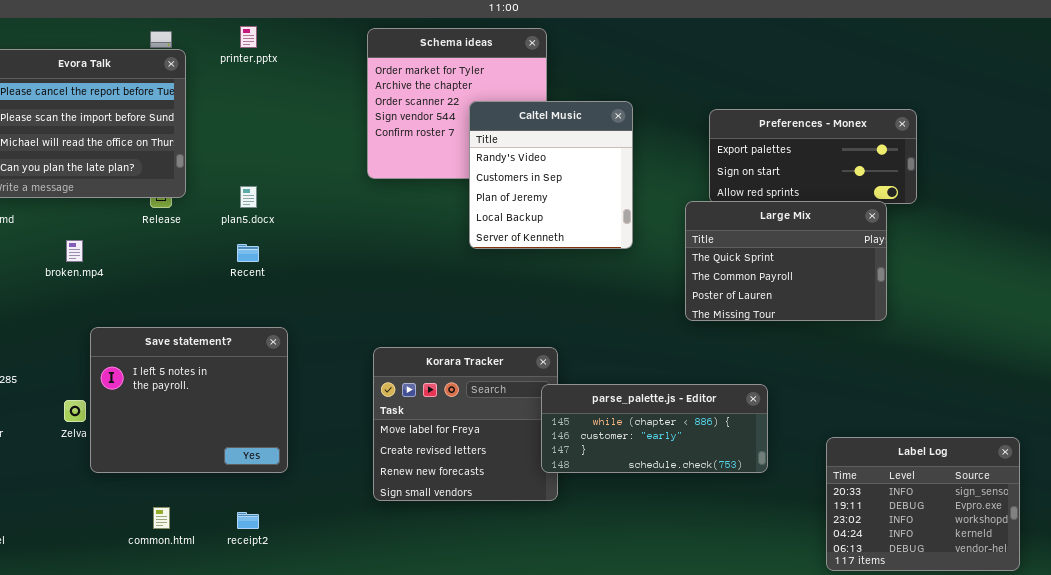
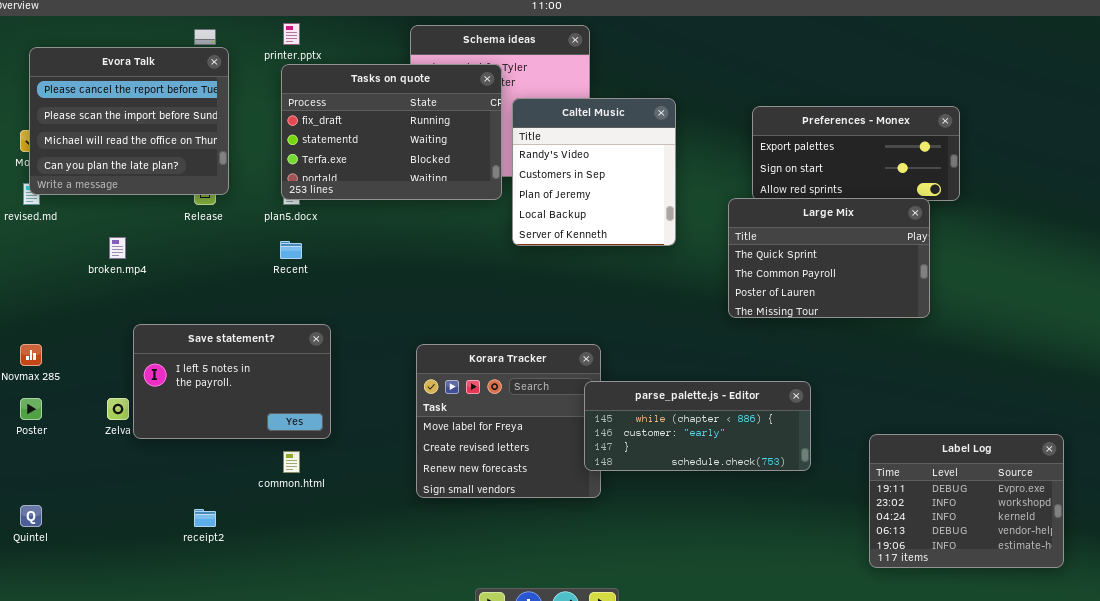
Tasks on quote: none -> [281,64,502,200], opened
Save statement?: [90,327,288,473] -> [133,324,331,439], resized
Label Log: [826,437,1020,571] -> [869,434,1064,568], scrolled down 1 row
common.html: [153,507,170,529] -> [283,451,300,473], moved
receipt2: [237,512,259,529] -> [194,509,216,527], moved

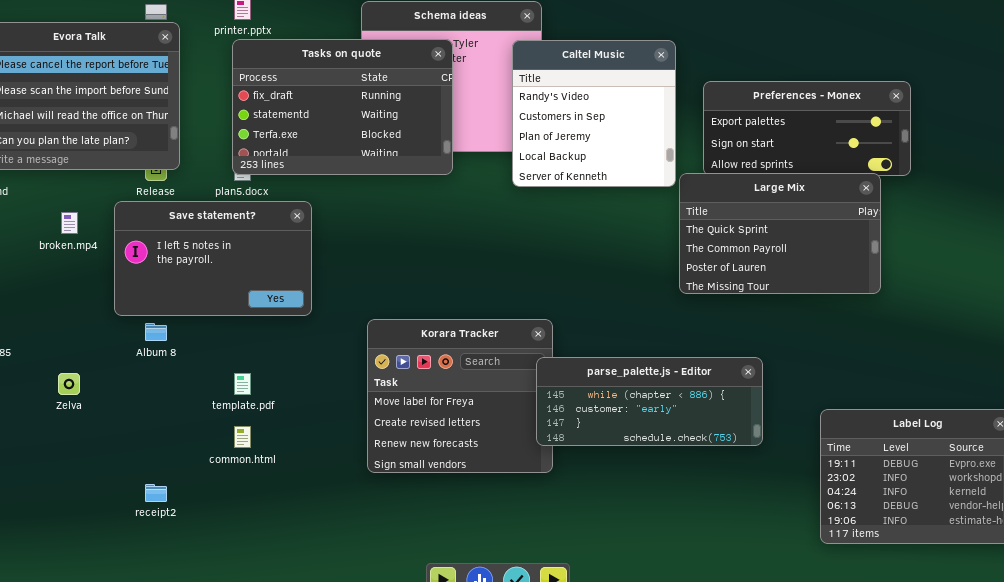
Caltel Music: [512,98,676,246] -> [512,40,676,187], moved
Save statement?: [133,324,331,439] -> [114,201,312,316], moved

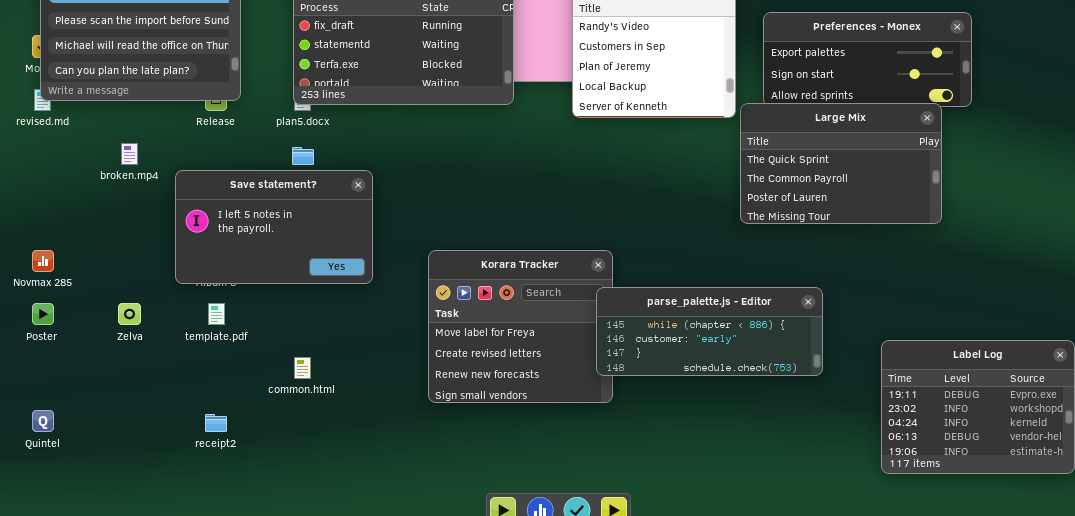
Save statement?: [114,201,312,316] -> [175,170,373,284], moved
template.pdf: [234,373,251,395] -> [208,303,225,325], moved

